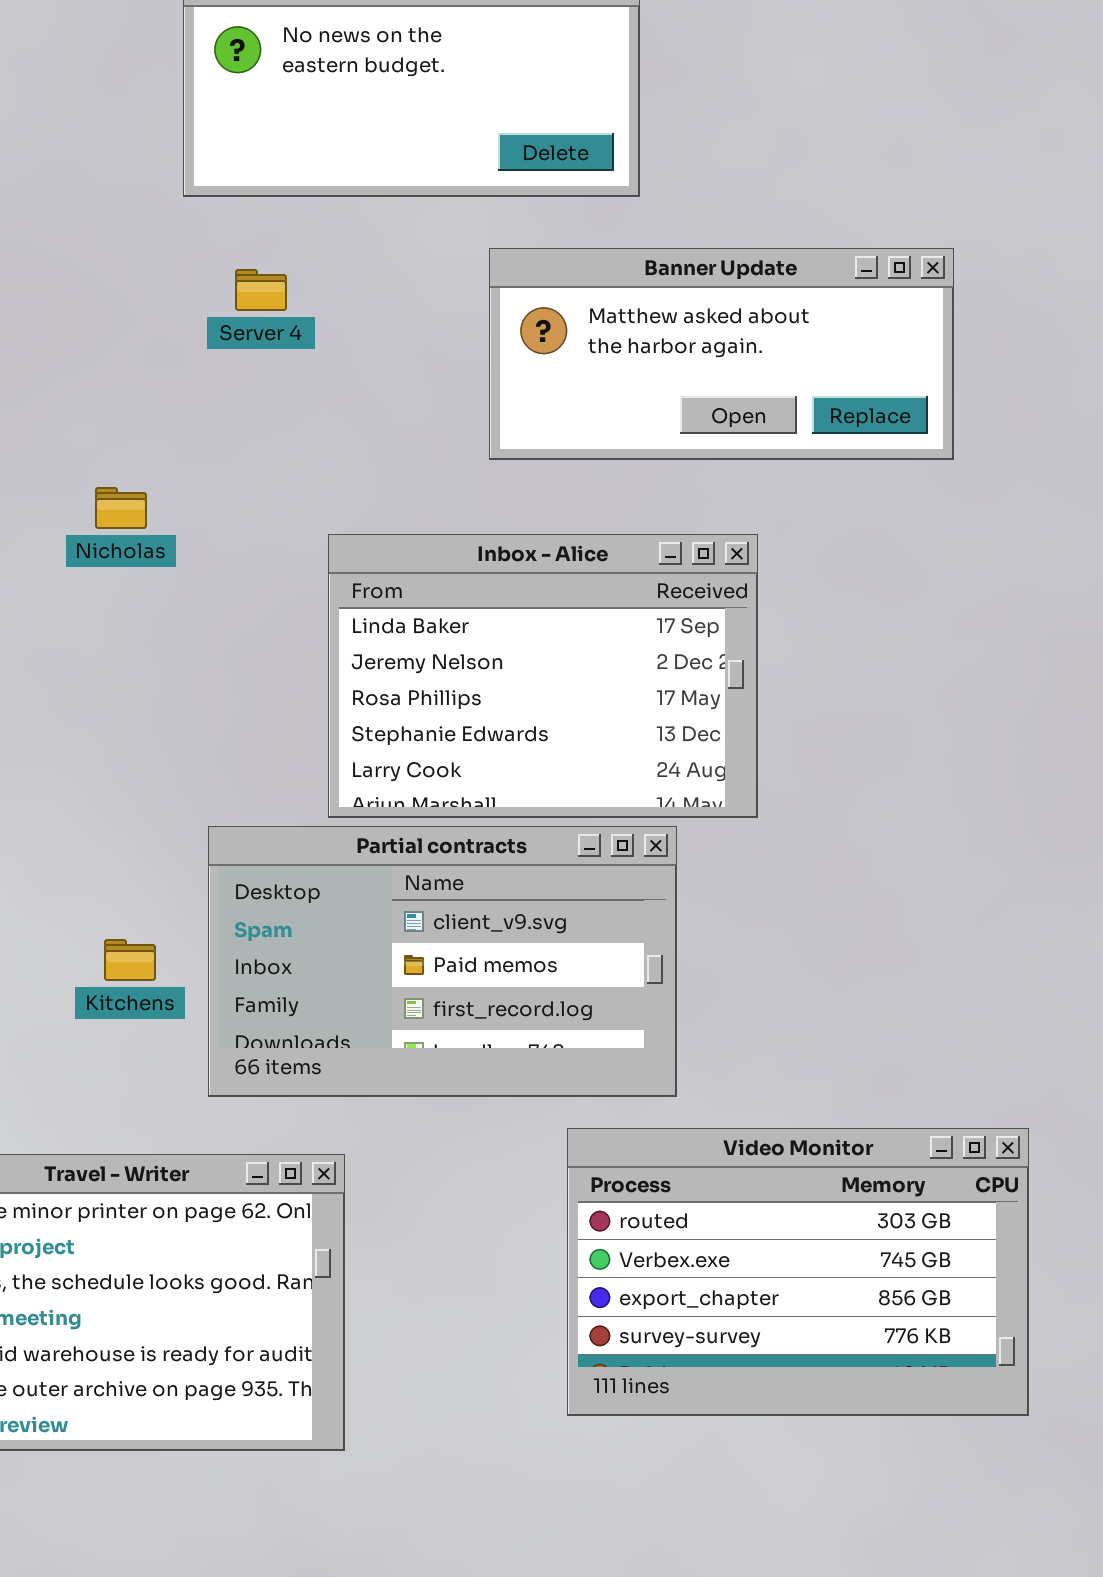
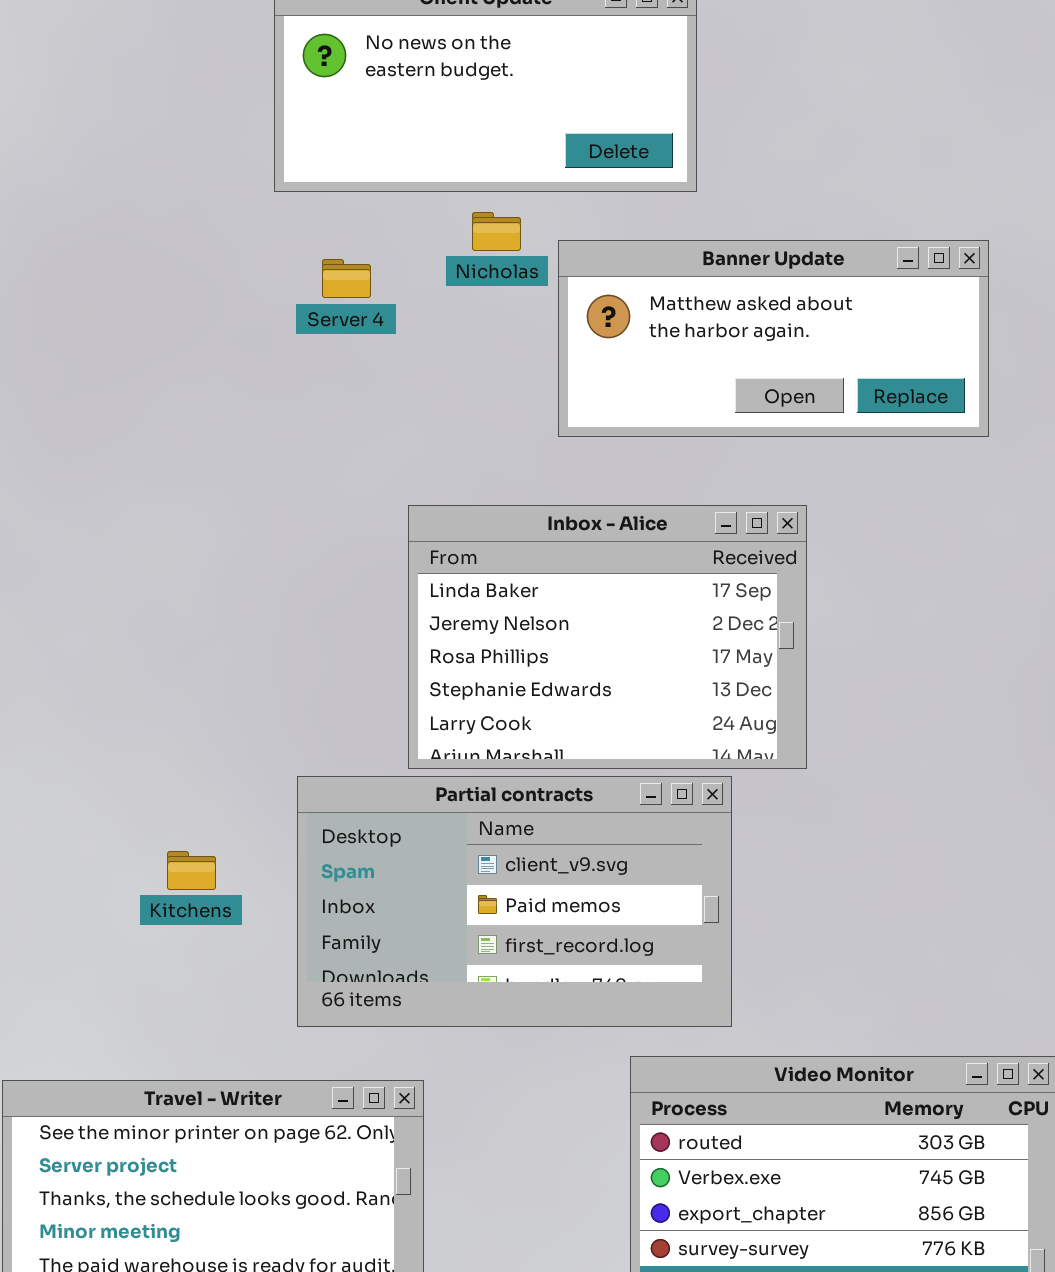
Nicholas: [95,487,147,529] -> [472,212,521,251], moved
Kitchens: [104,939,156,981] -> [167,851,216,890], moved

